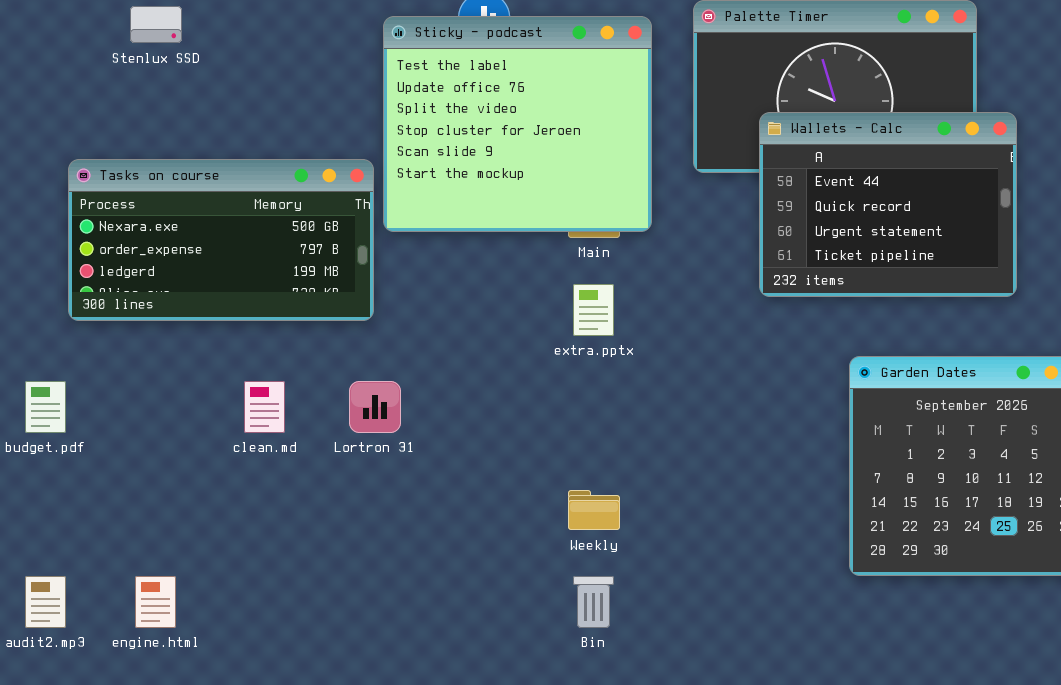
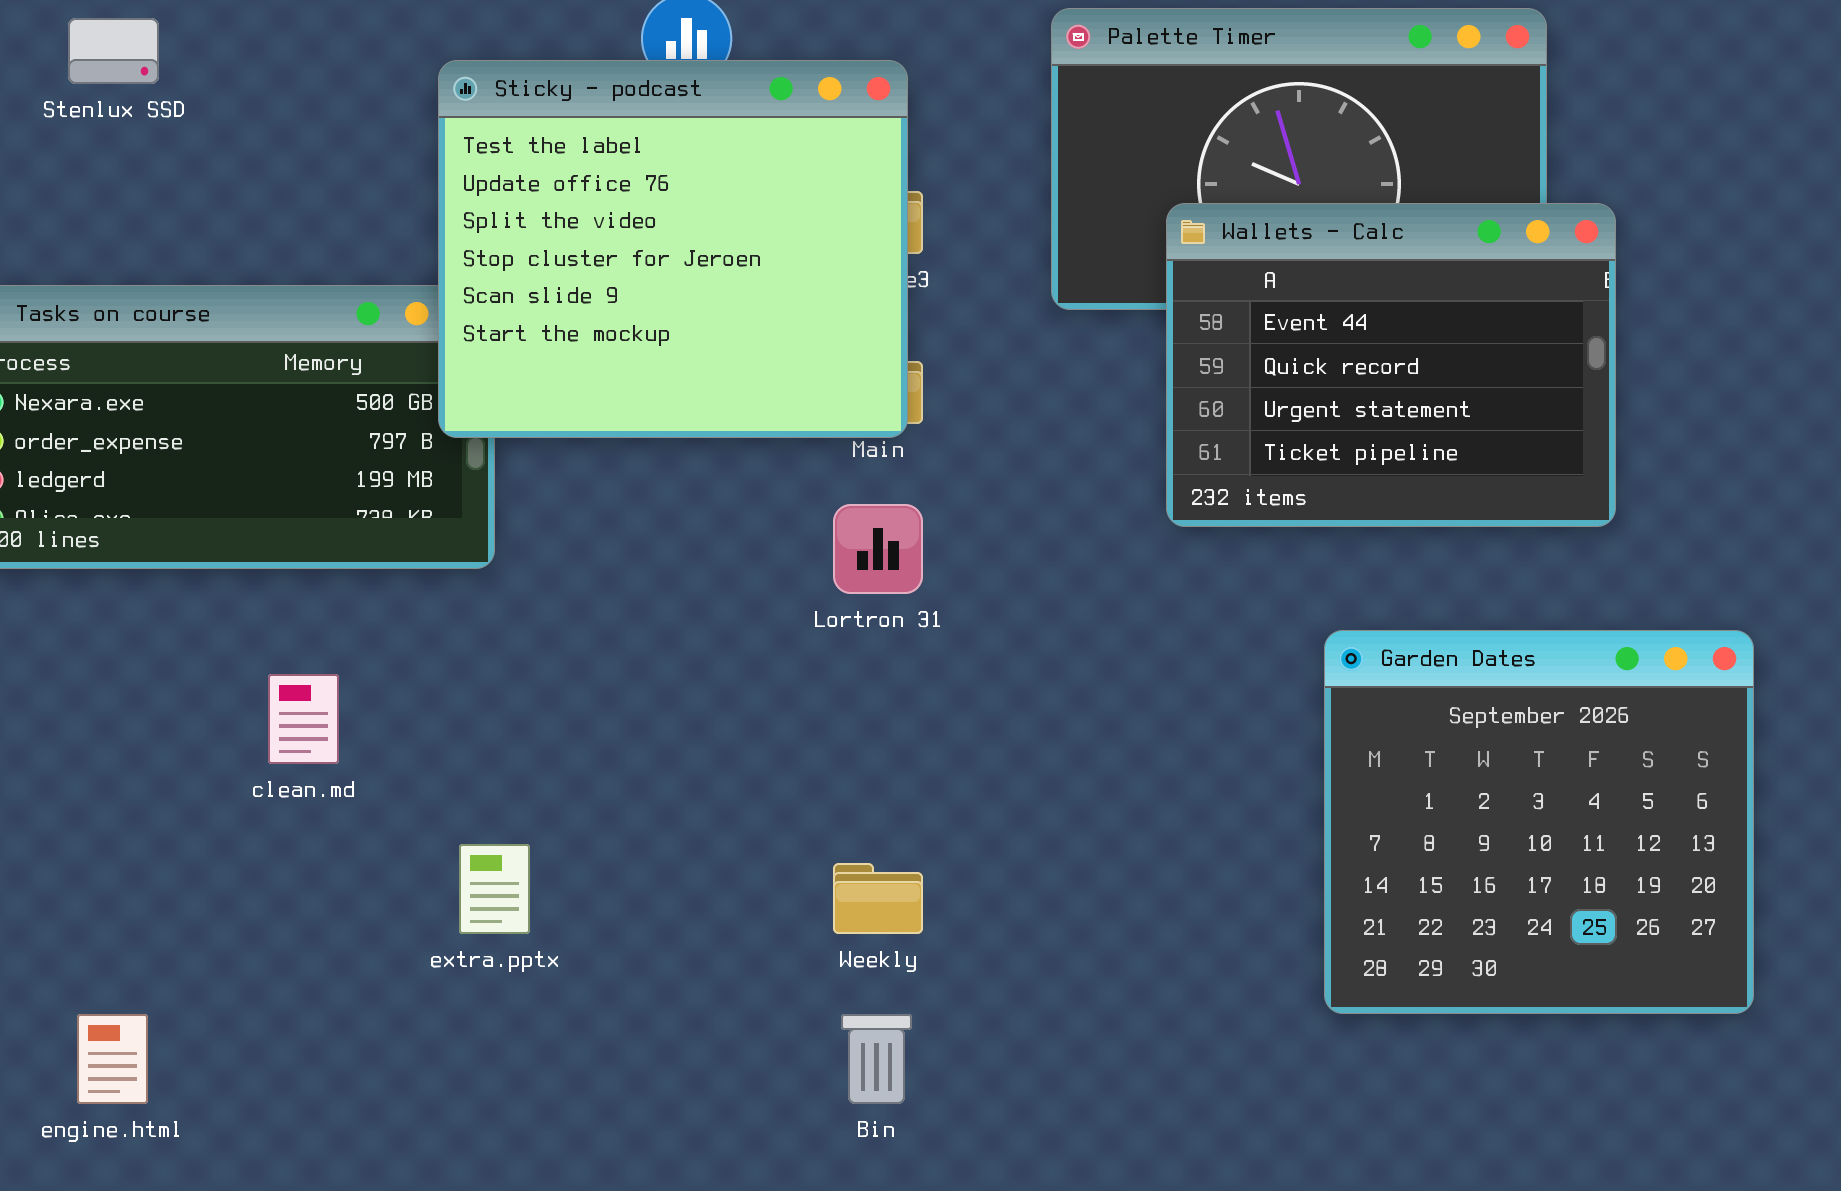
Sticky - podcast: [383,16,652,232] -> [438,60,908,438], moved
extra.pptx: [573,284,614,336] -> [459,844,530,934], moved
Lortron 31: [349,381,401,433] -> [833,504,923,594], moved

